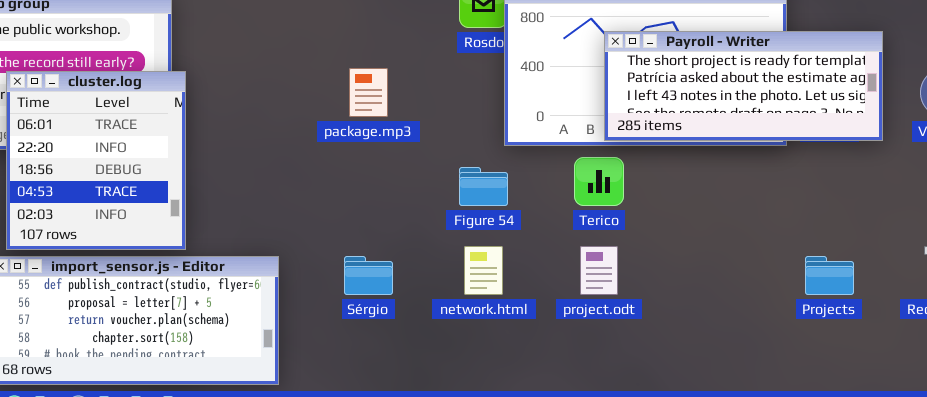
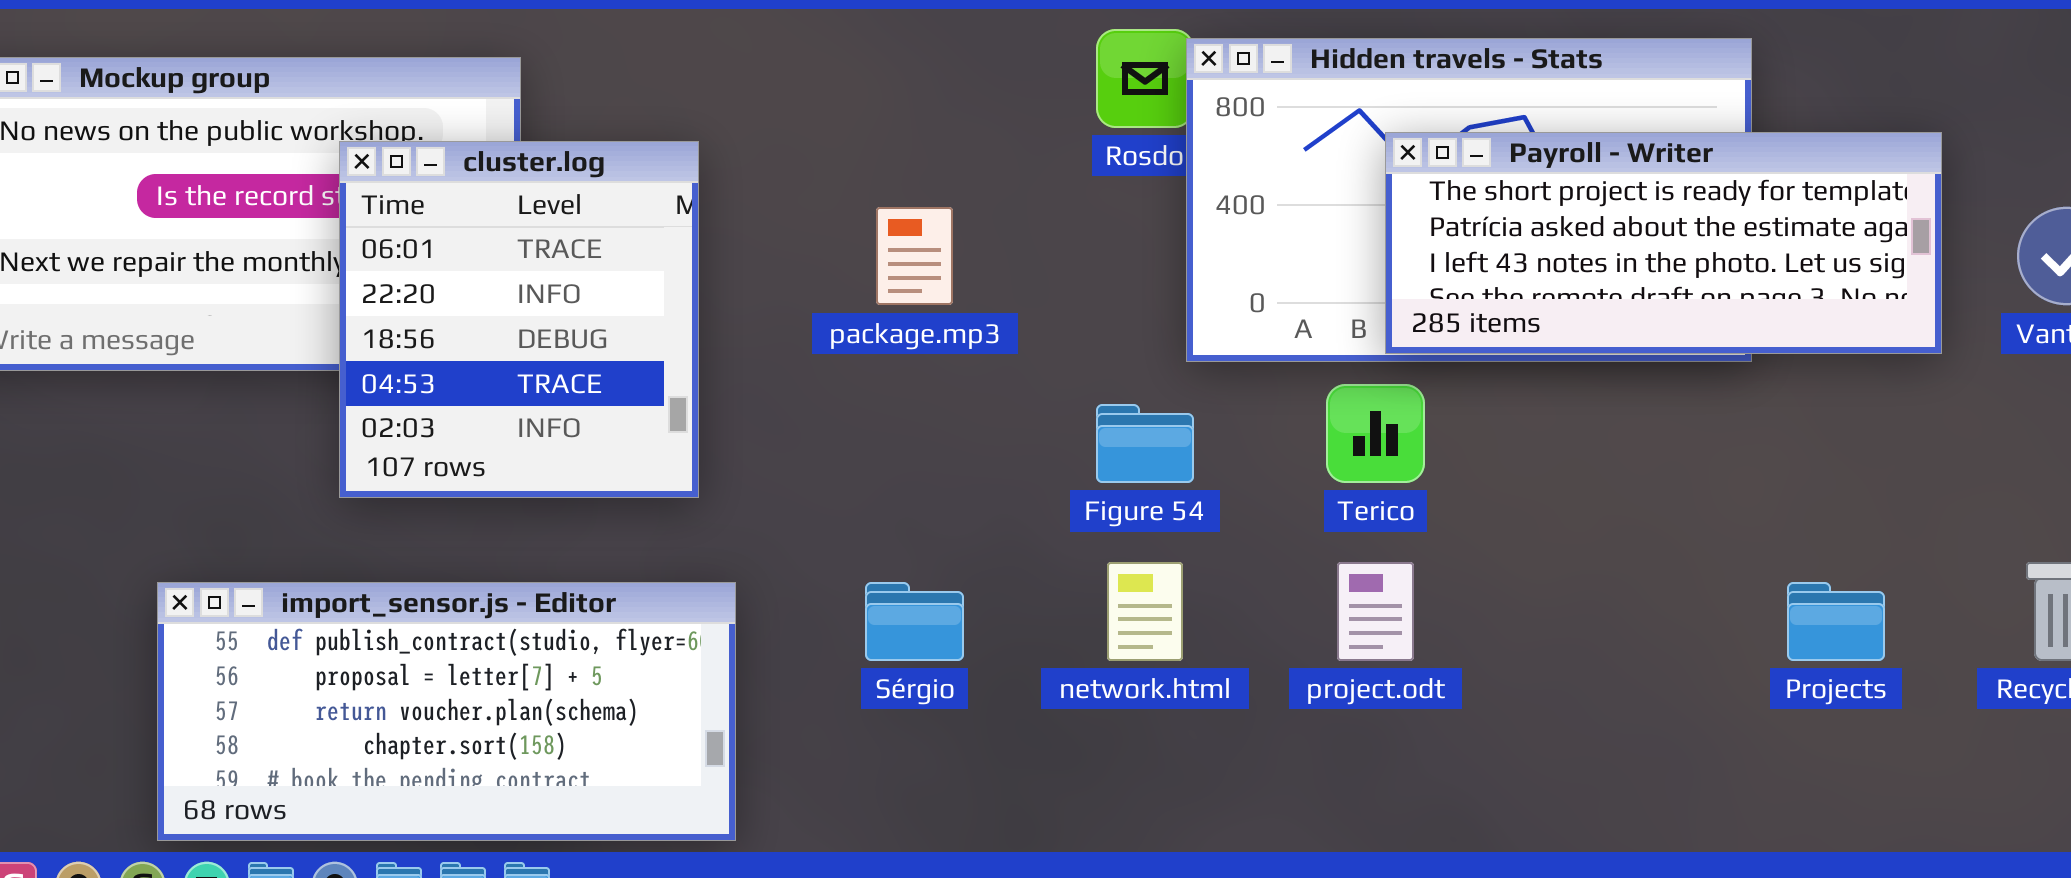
cluster.log: [6,71,186,250] -> [339,141,699,498], moved

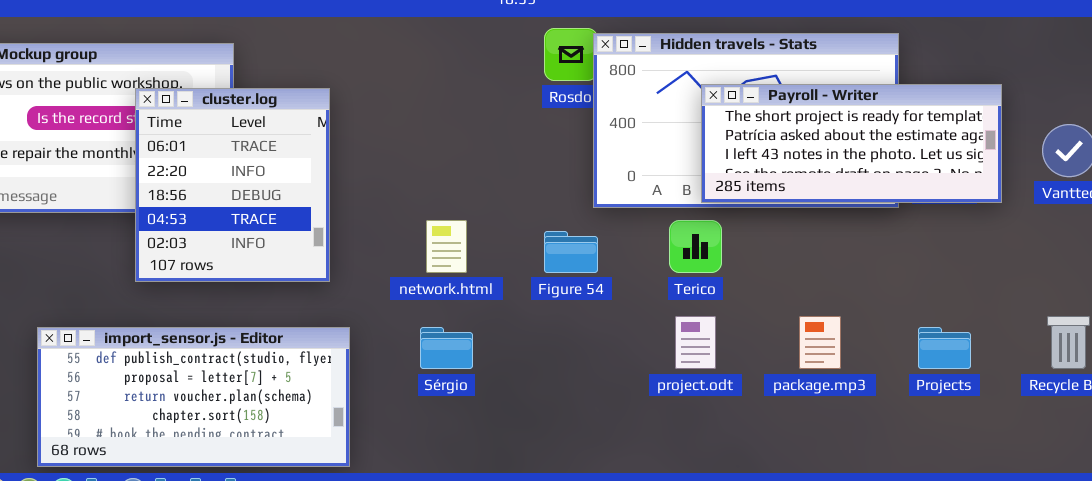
package.mp3: [876,207,953,305] -> [799,316,841,369], moved
network.html: [1107,562,1183,661] -> [426,220,467,273], moved

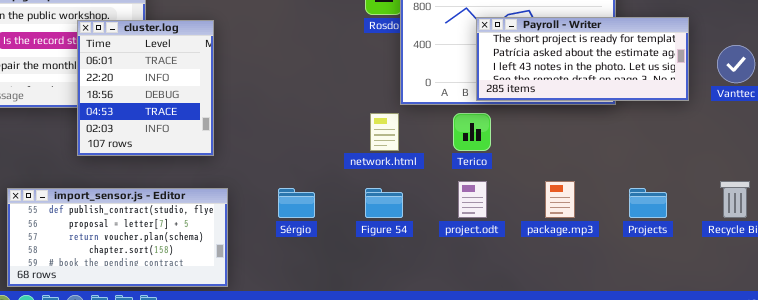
network.html: [426,220,467,273] -> [370,113,399,151], moved
Figure 54: [544,231,598,273] -> [365,188,403,218], moved

